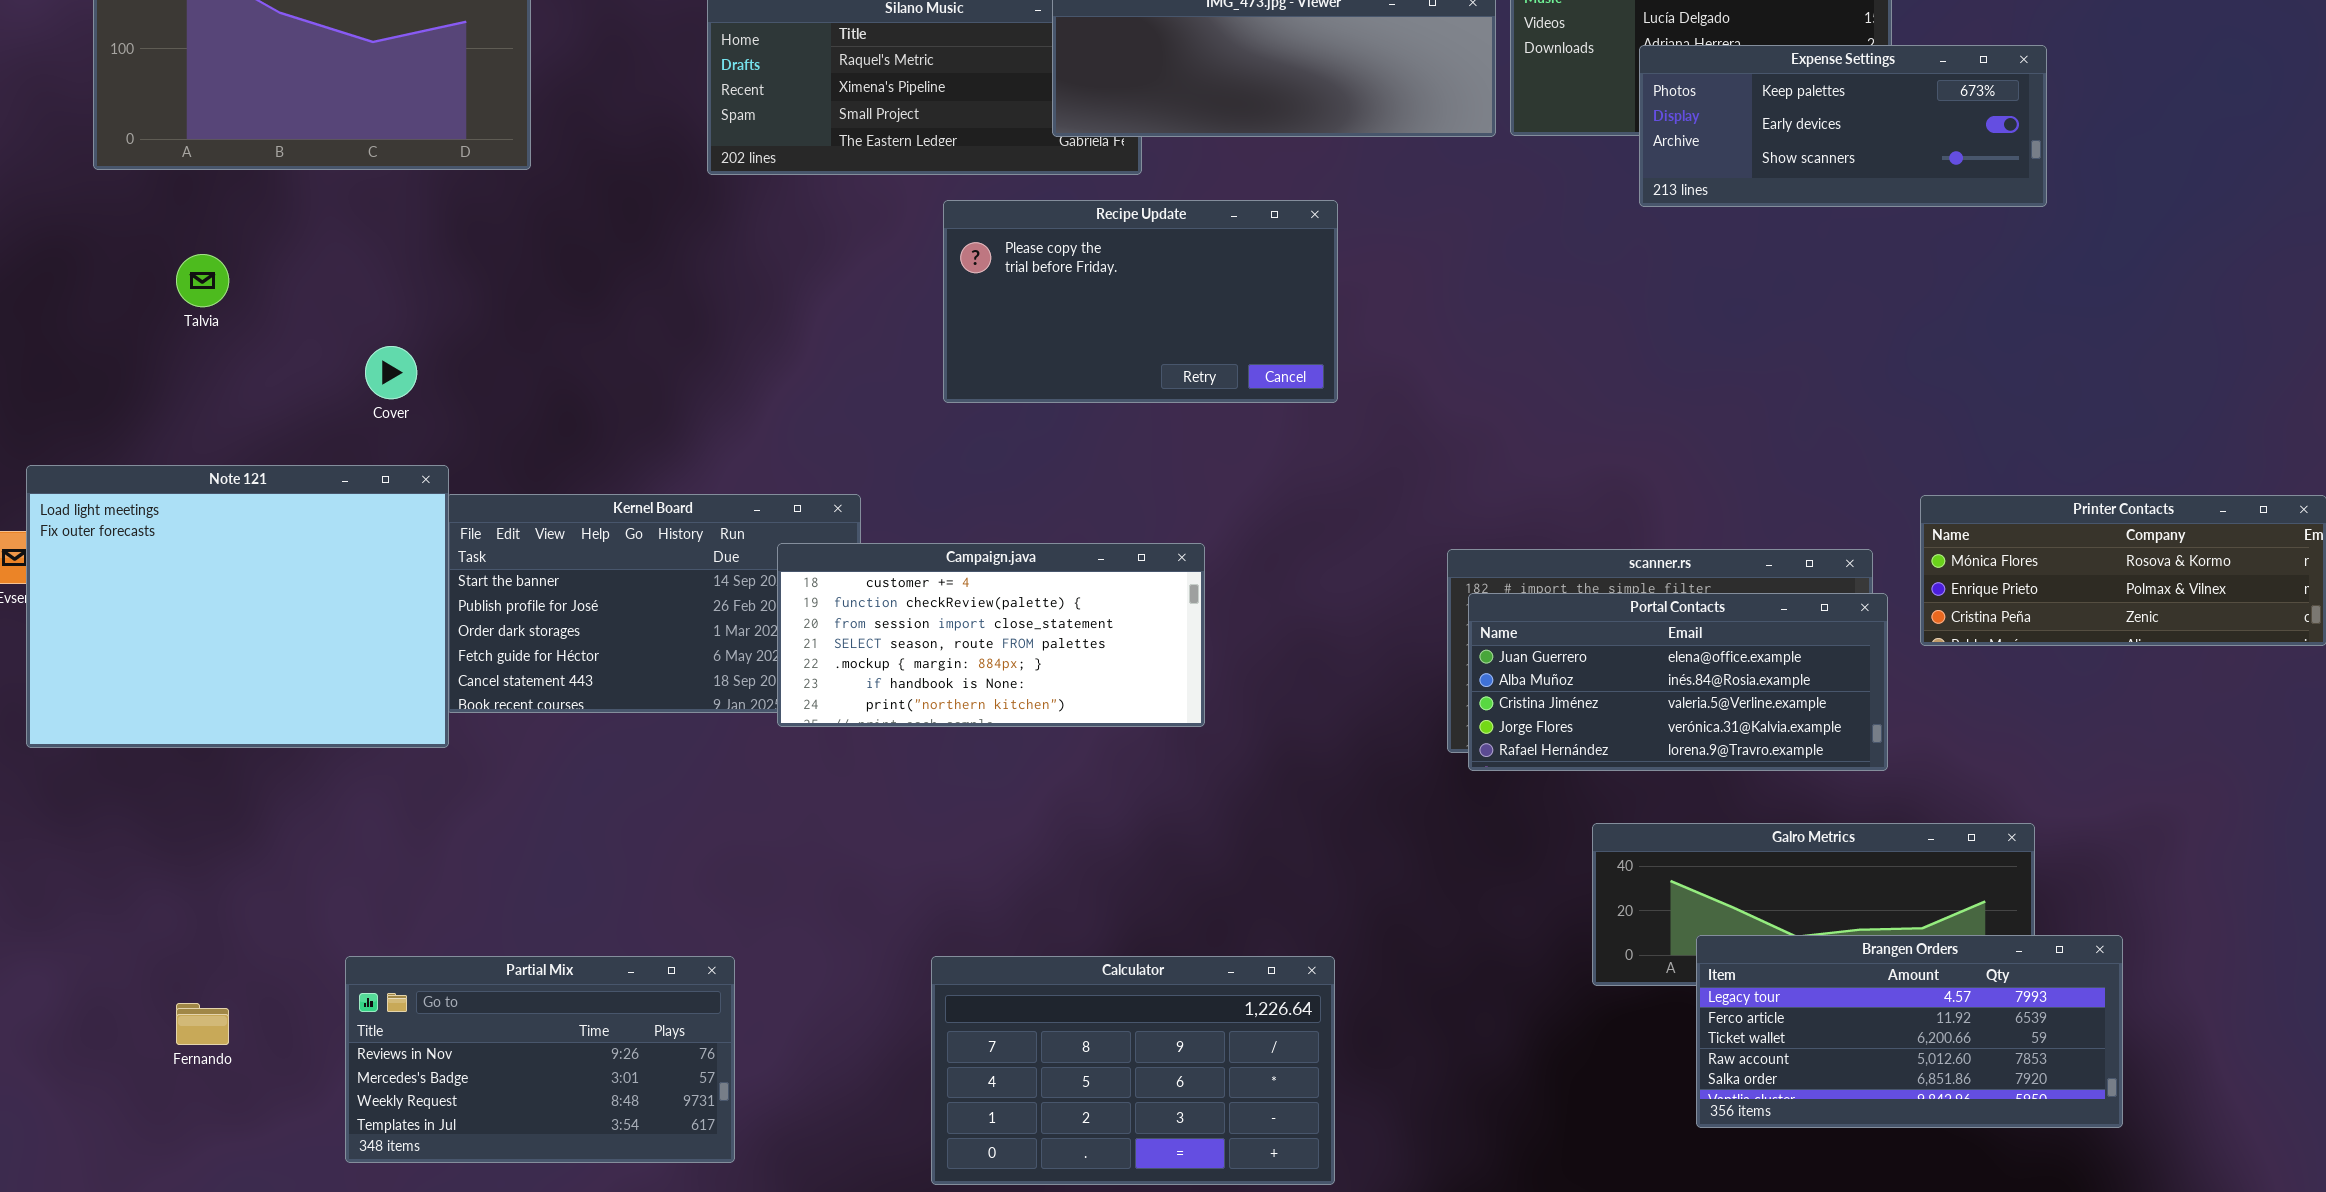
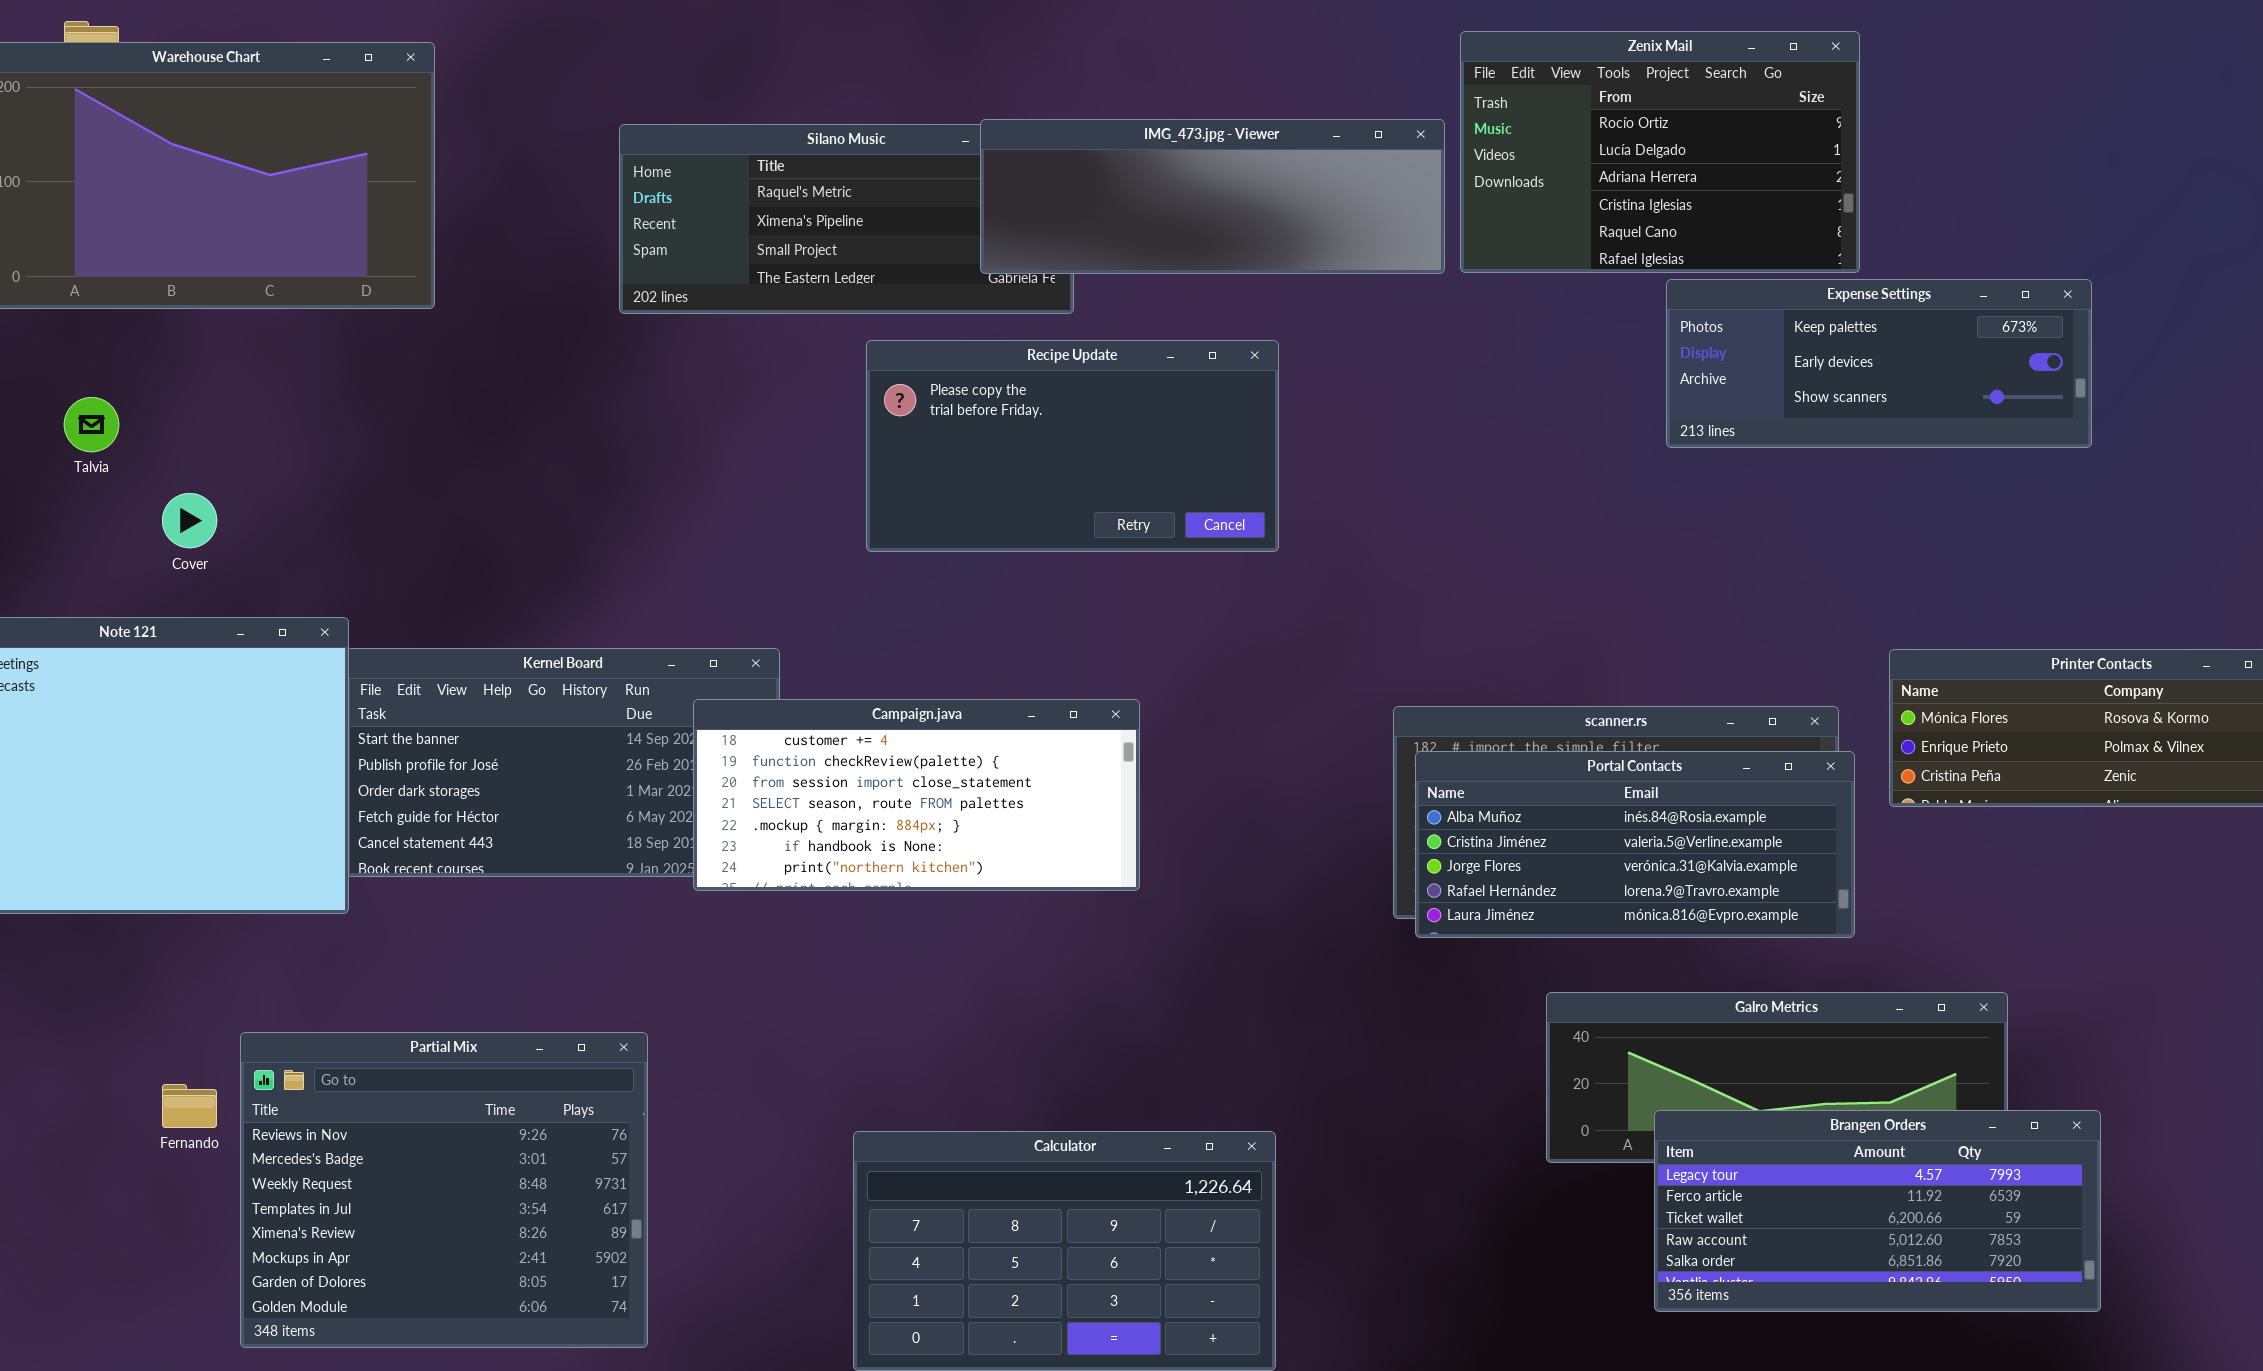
Expense Settings: [1639,45,2047,207] -> [1666,279,2092,448], moved
Cover: [365,346,417,399] -> [162,493,217,548], moved
Portal Contacts: [1468,593,1888,771] -> [1415,751,1855,938], scrolled down 1 row
Partial Mix: [345,956,735,1163] -> [240,1032,648,1348], resized
Fernando: [176,1003,229,1045] -> [162,1084,217,1128], moved

